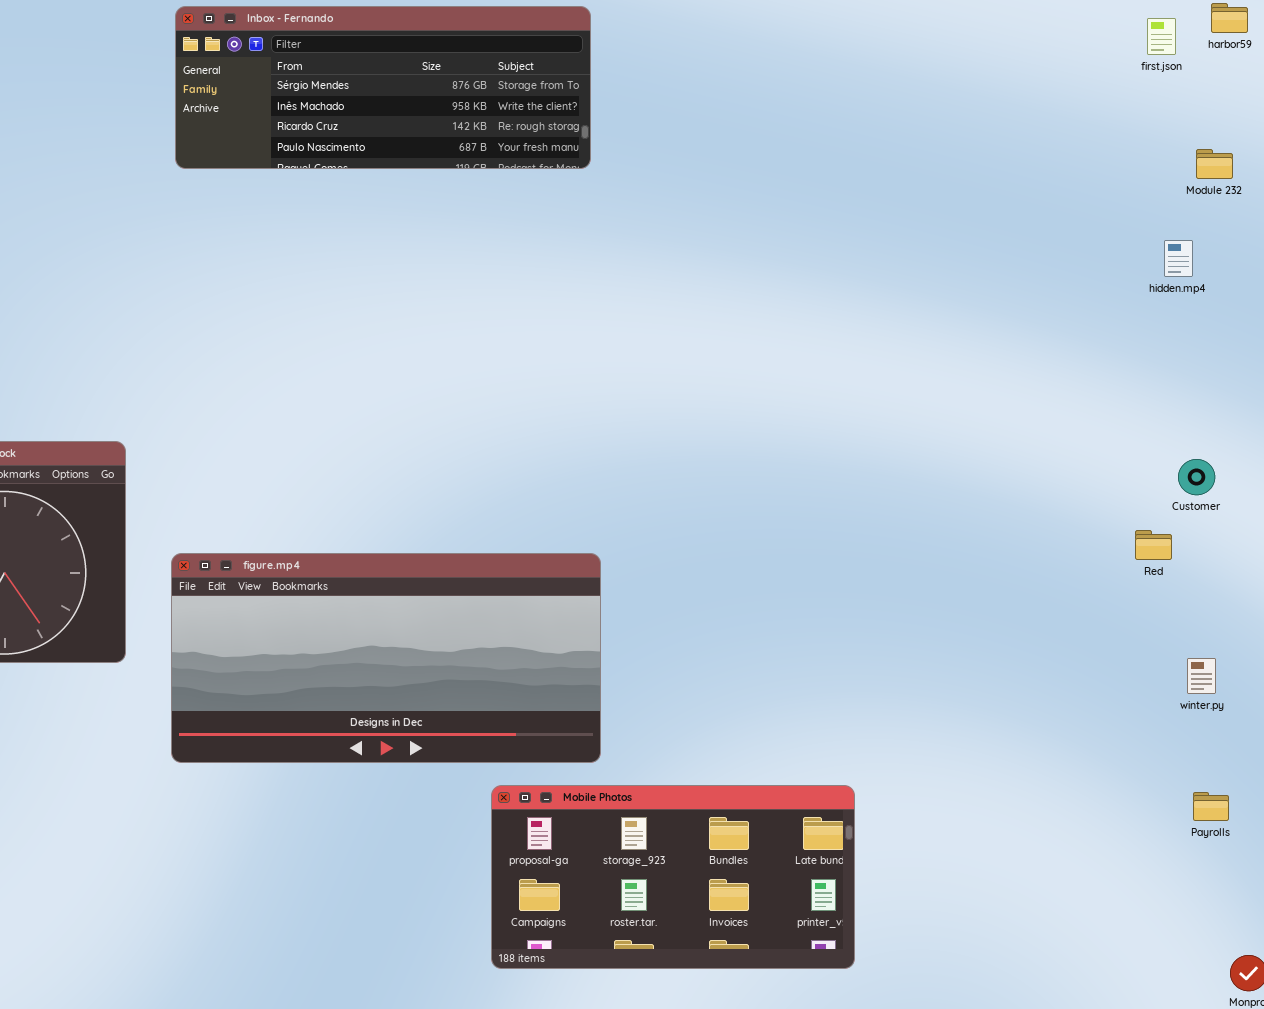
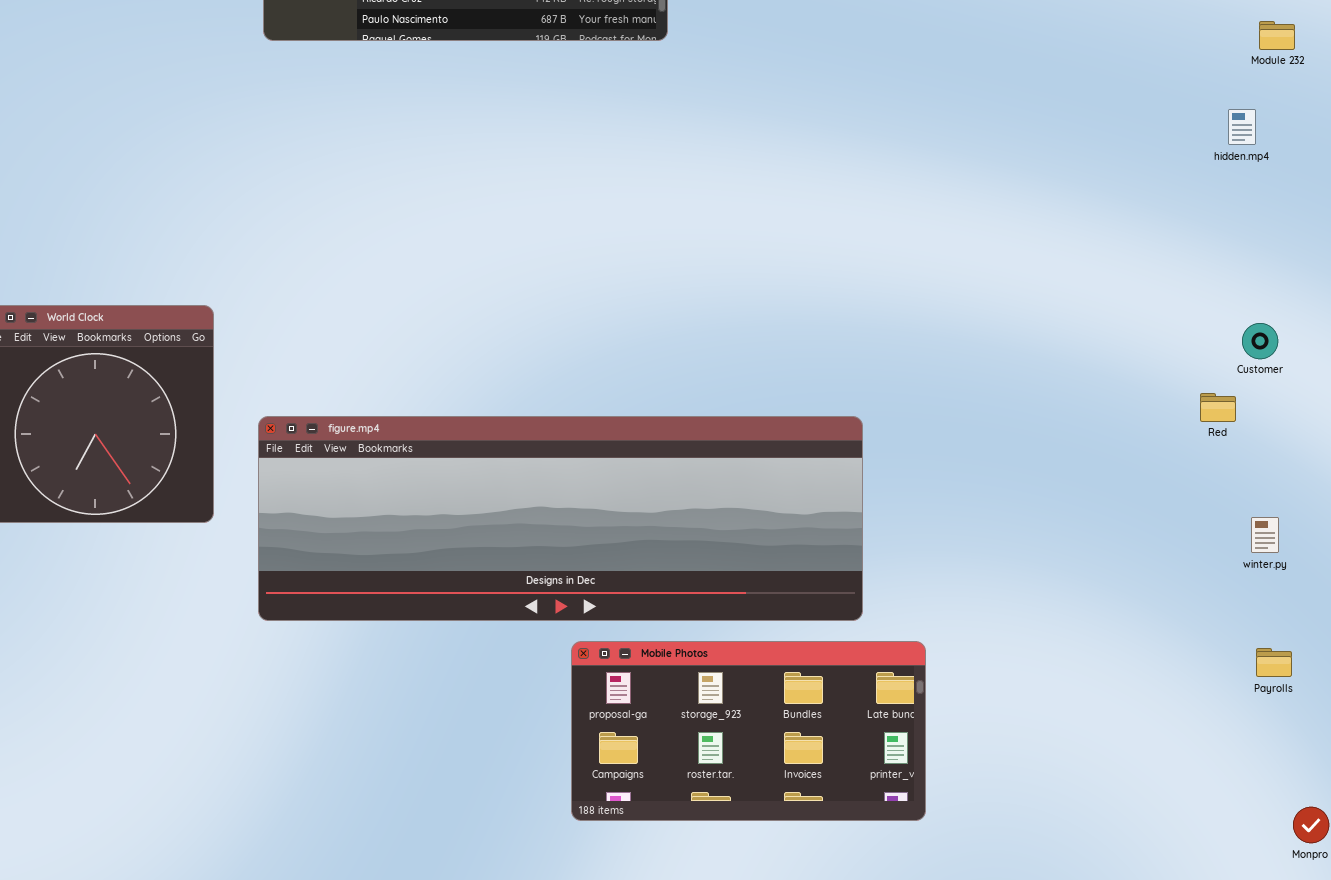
figure.mp4: [171,553,601,763] -> [258,416,863,621], resized

